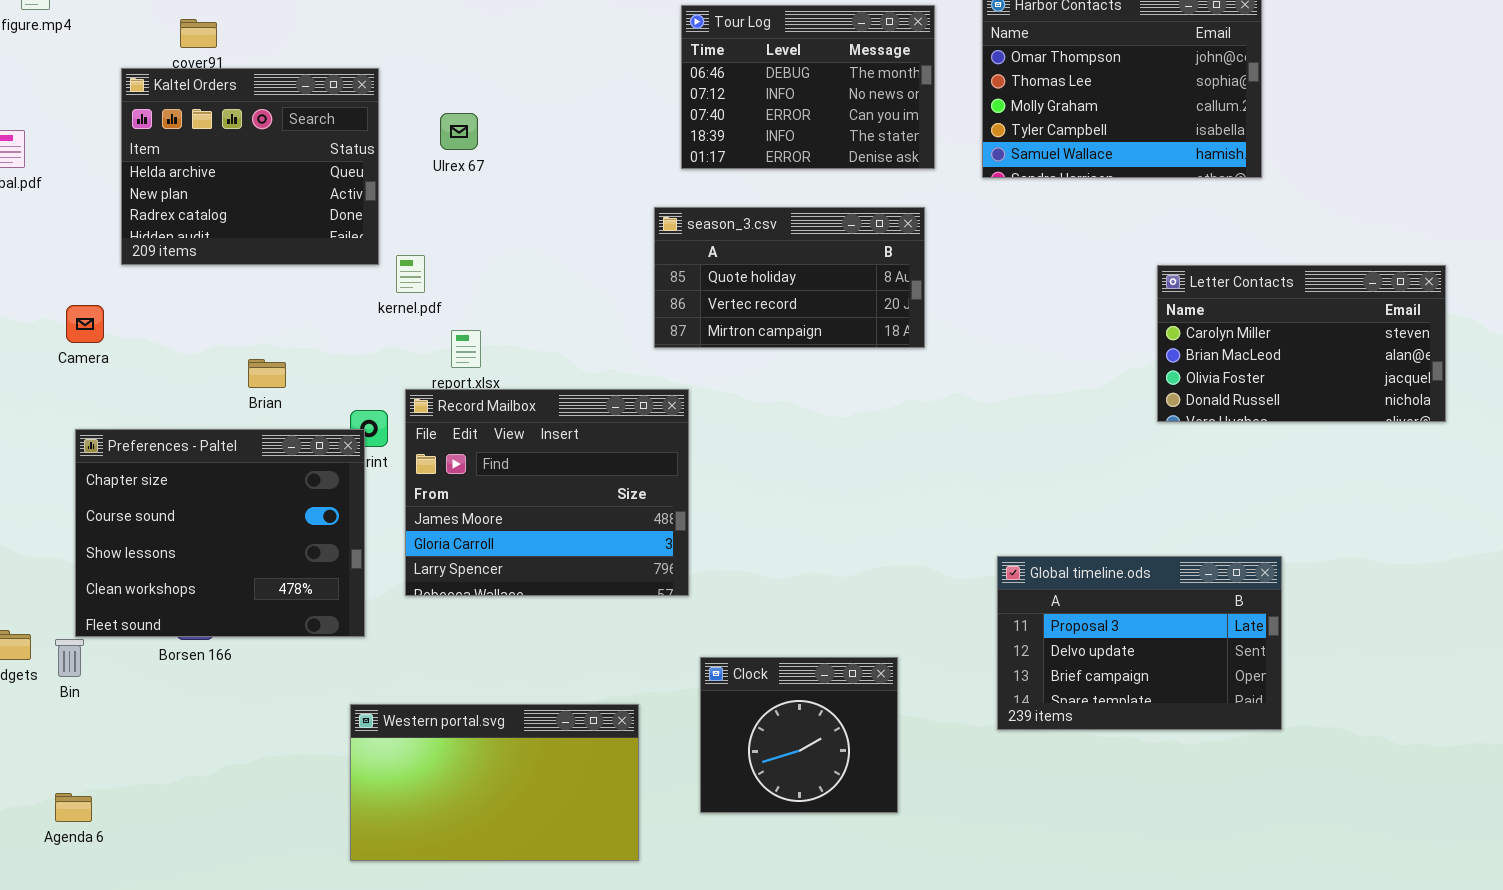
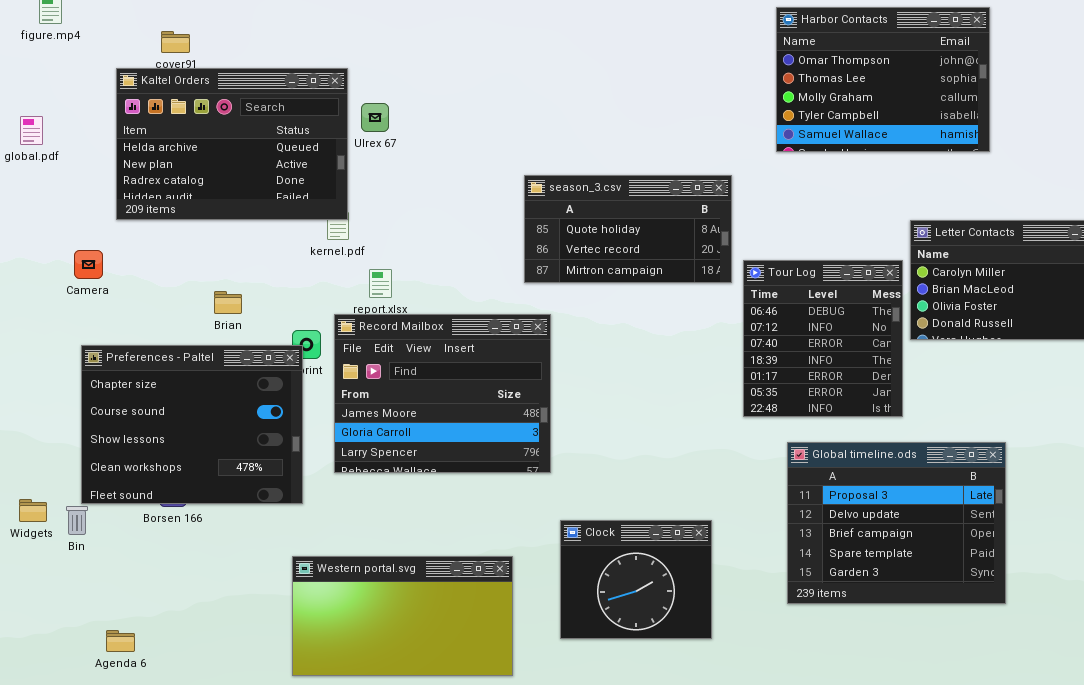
Tour Log: [681,5,935,169] -> [743,260,903,417], moved, resized
Kaltel Orders: [121,68,379,265] -> [116,68,348,220], resized
Global timeline.ods: [997,556,1282,730] -> [787,442,1006,604], resized
Agenda 6: [55,793,92,822] -> [106,630,135,652], moved

